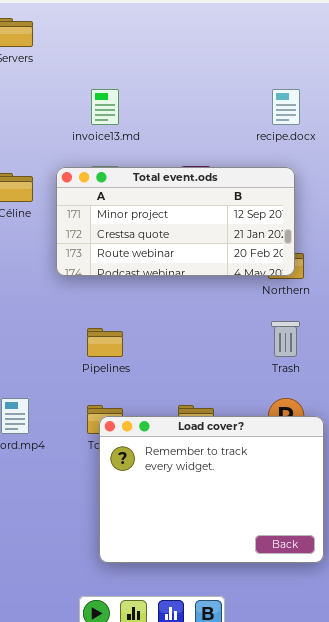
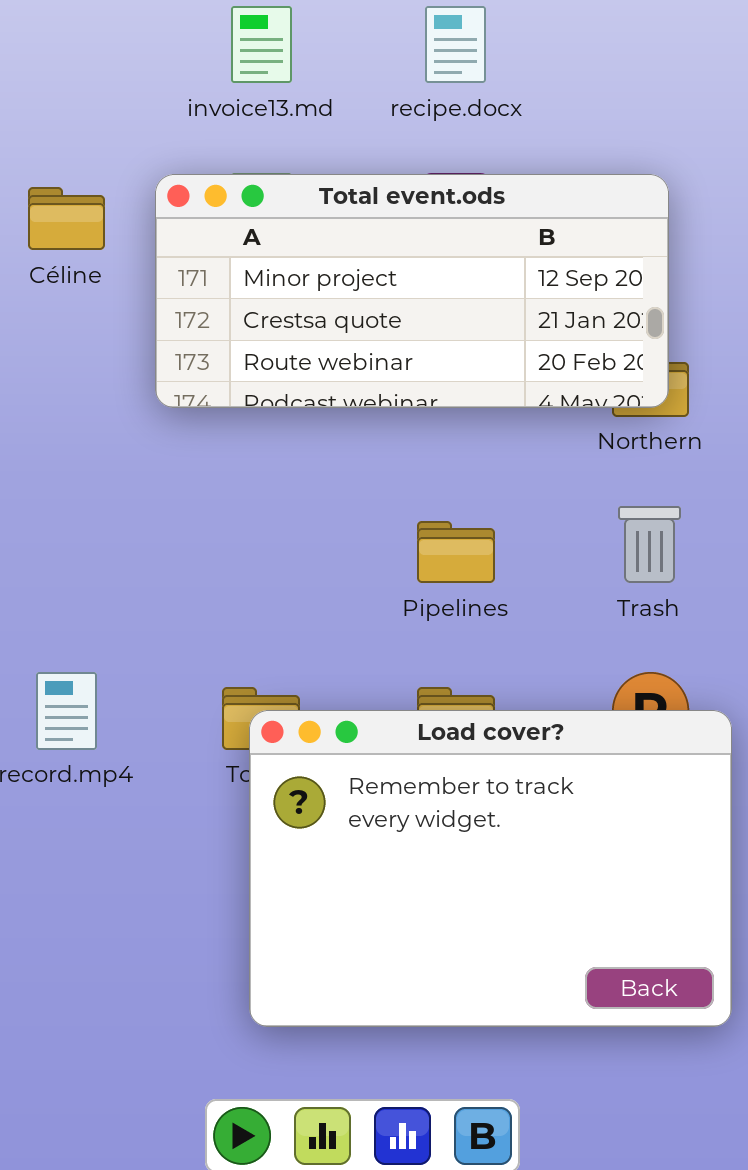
recipe.docx: [272,89,300,125] -> [425,6,486,83], moved
Pipelines: [87,328,123,357] -> [417,521,495,583], moved

